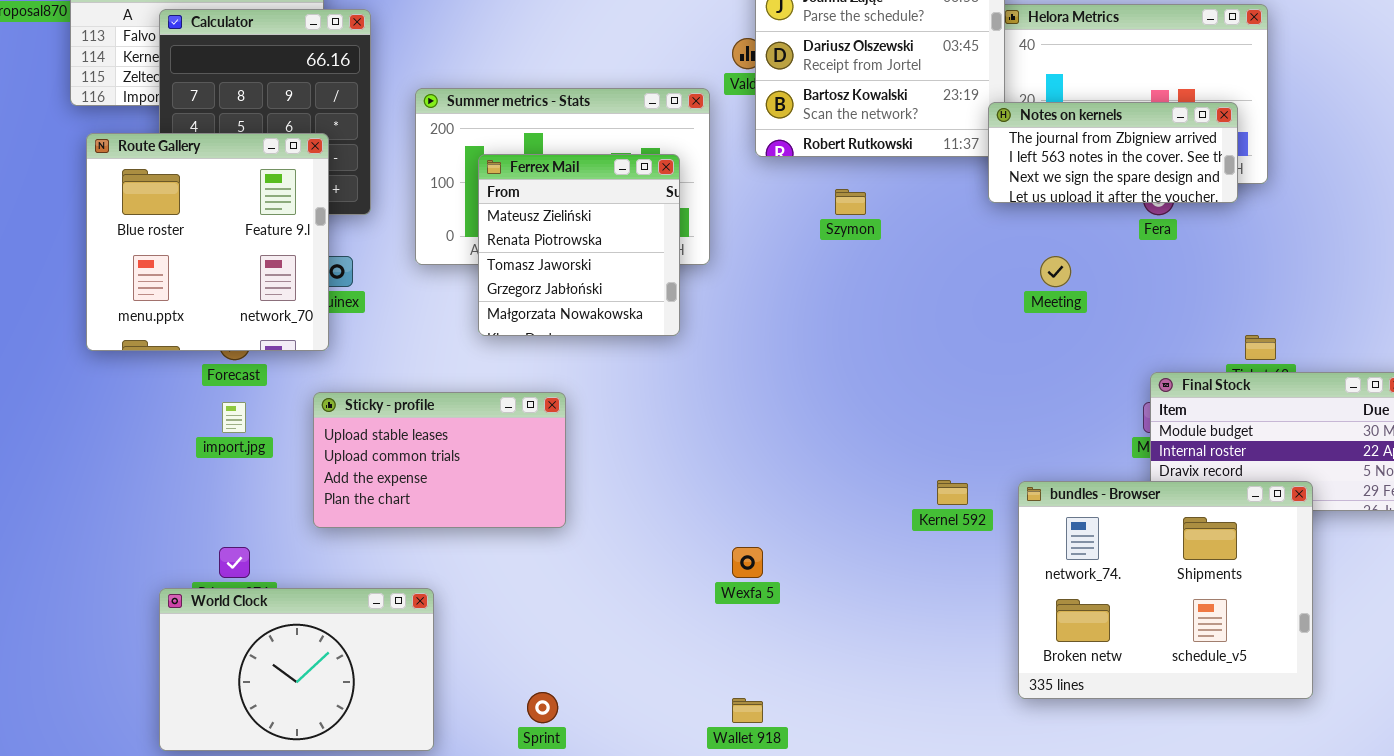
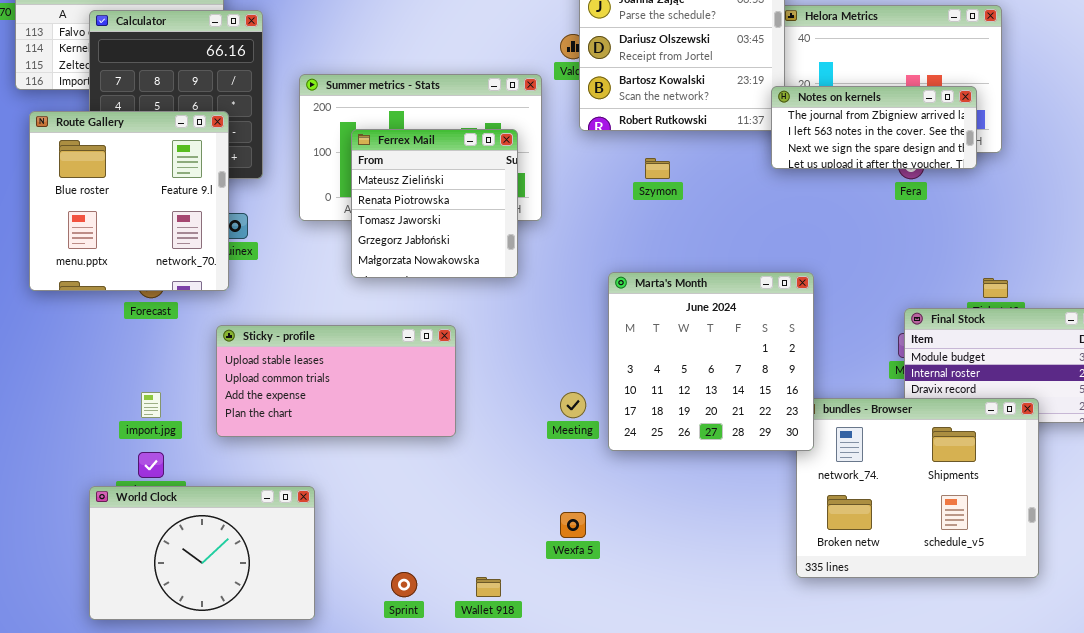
Meeting: [1040,256,1071,287] -> [560,392,586,418], moved
Marta's Month: none -> [608,272,814,451], opened
Sticky - profile: [313,392,566,528] -> [216,325,456,437], resized
import.jpg: [222,402,246,433] -> [141,392,161,418], moved
Wexfa 5: [732,547,763,578] -> [560,512,586,538], moved
Wallet 918: [732,698,763,723] -> [476,577,501,597], moved

